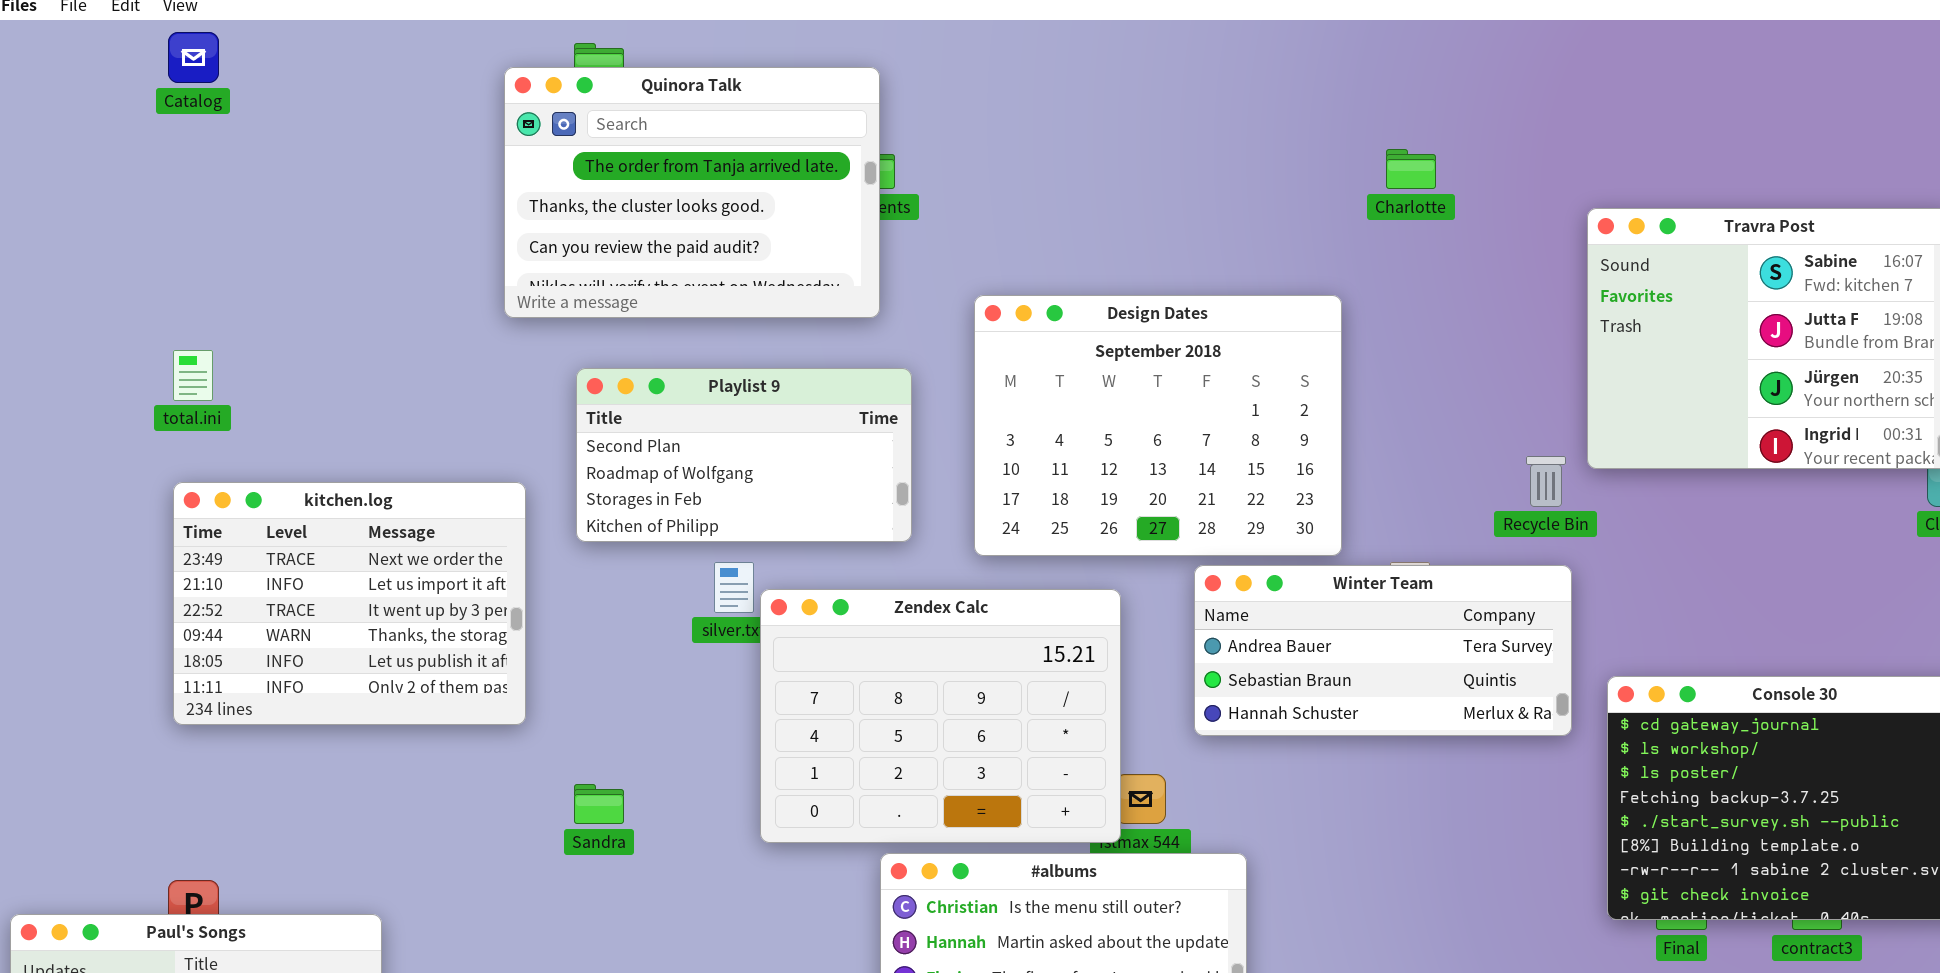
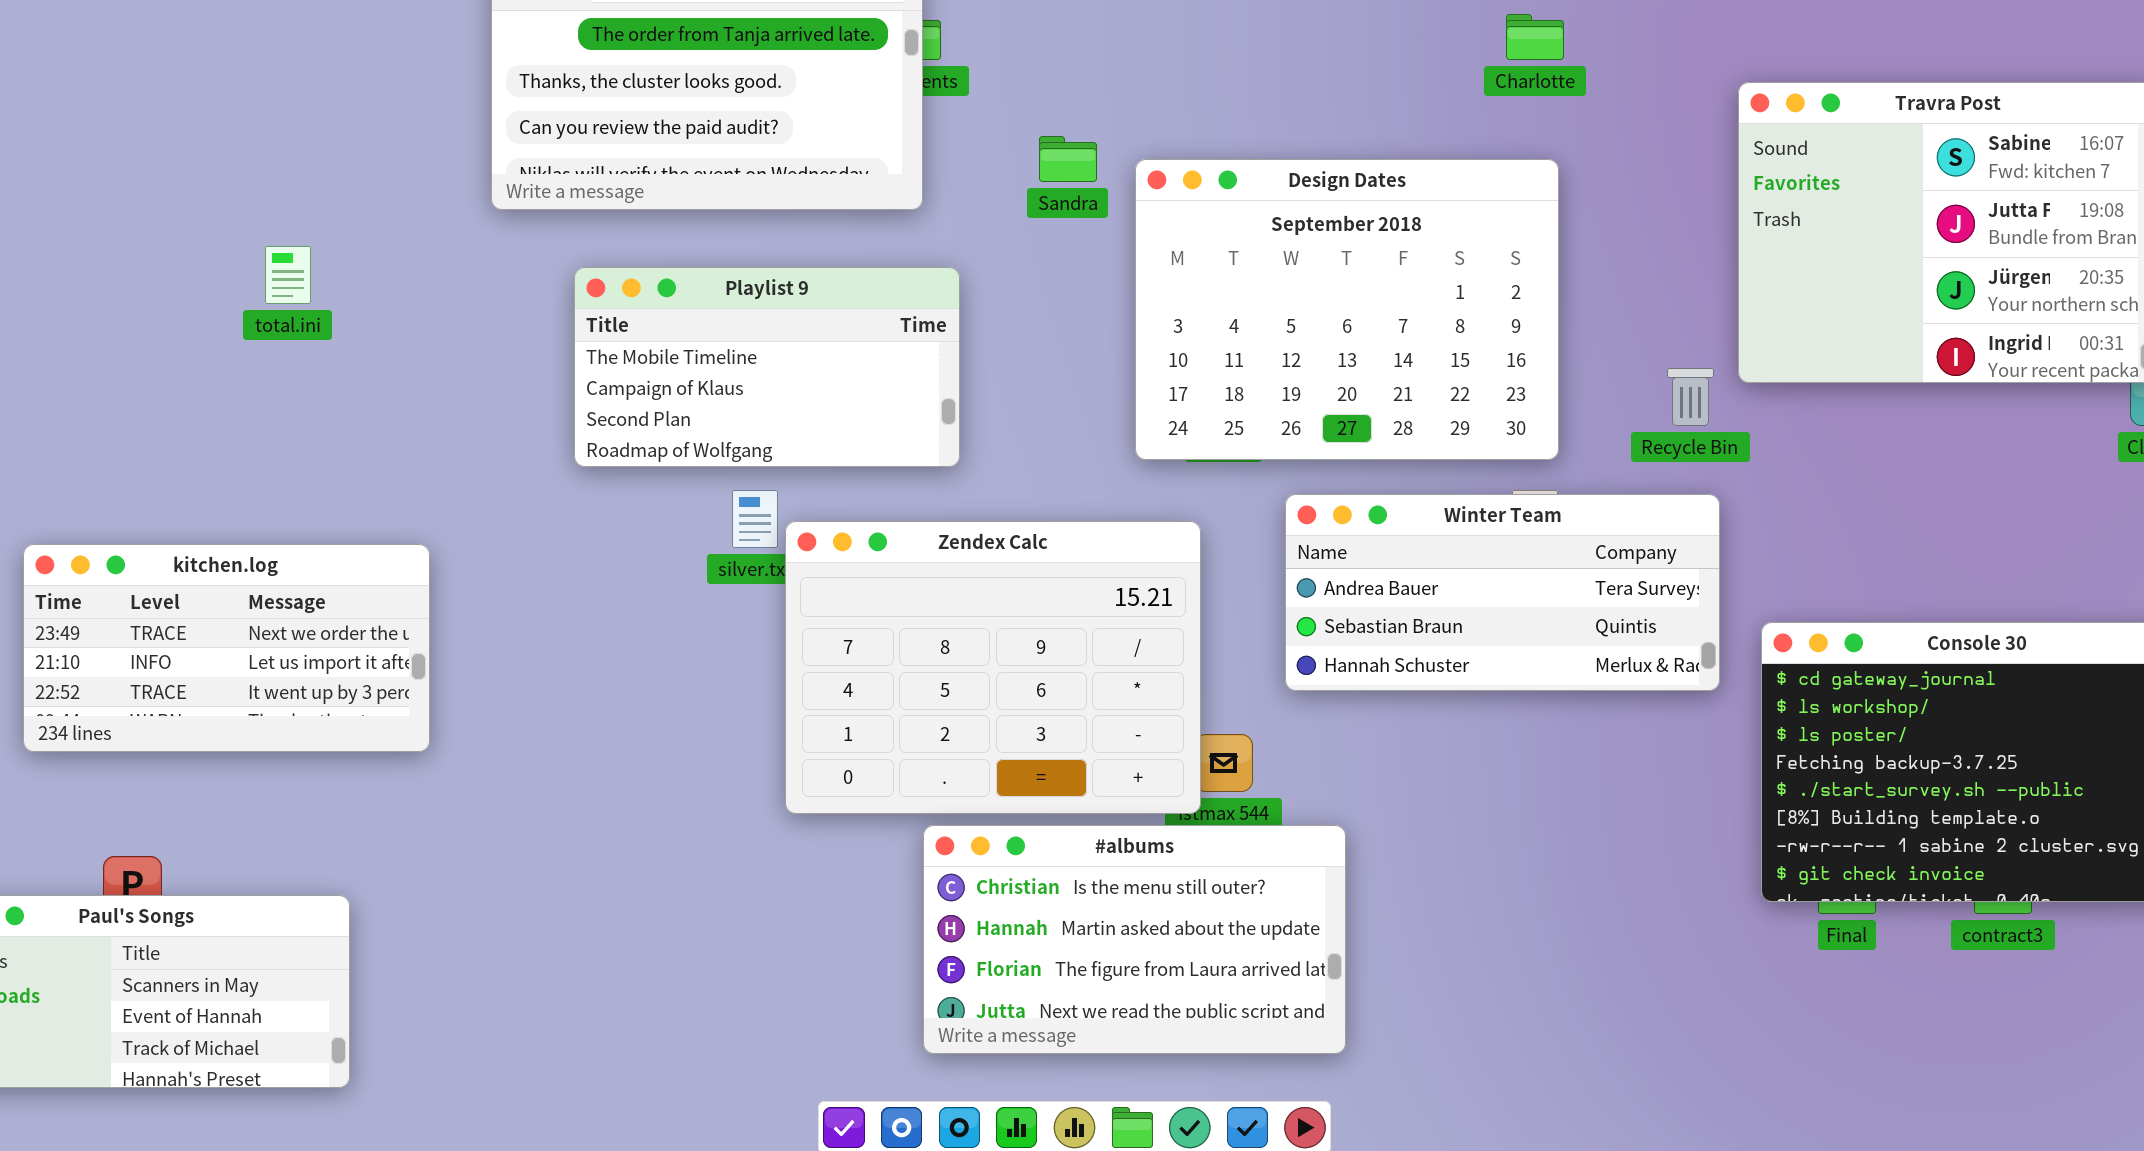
Design Dates: [974,295,1342,556] -> [1135,159,1559,460], moved
total.ini: [173,350,213,401] -> [265,246,311,304], moved
Playlist 9: [576,368,912,542] -> [574,267,960,467], scrolled up 2 rows
kitchen.log: [173,482,526,725] -> [23,544,430,752], moved, resized
Sandra: [574,784,624,824] -> [1039,136,1097,182], moved

